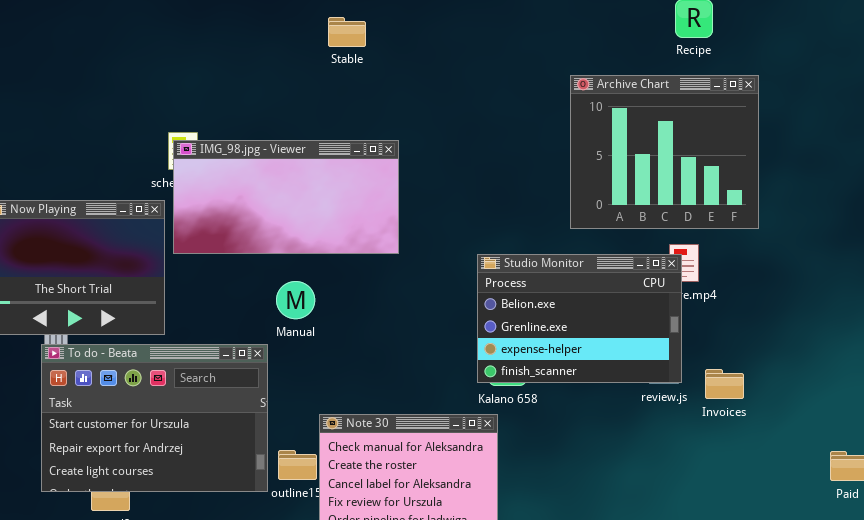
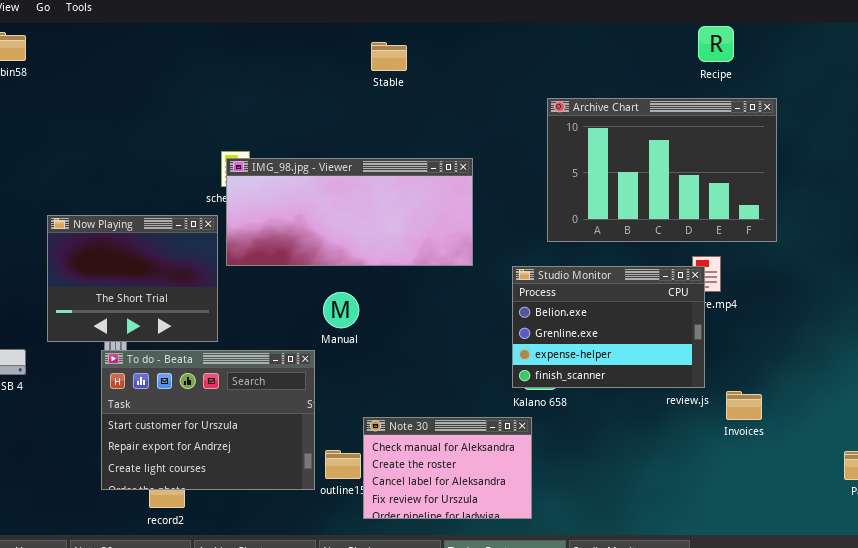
Archive Chart: [570,75,759,229] -> [547,98,777,242], resized
IMG_98.jpg - Viewer: [173,140,399,254] -> [226,158,473,266], resized
Invoices: [705,369,744,399] -> [726,391,762,420], moved

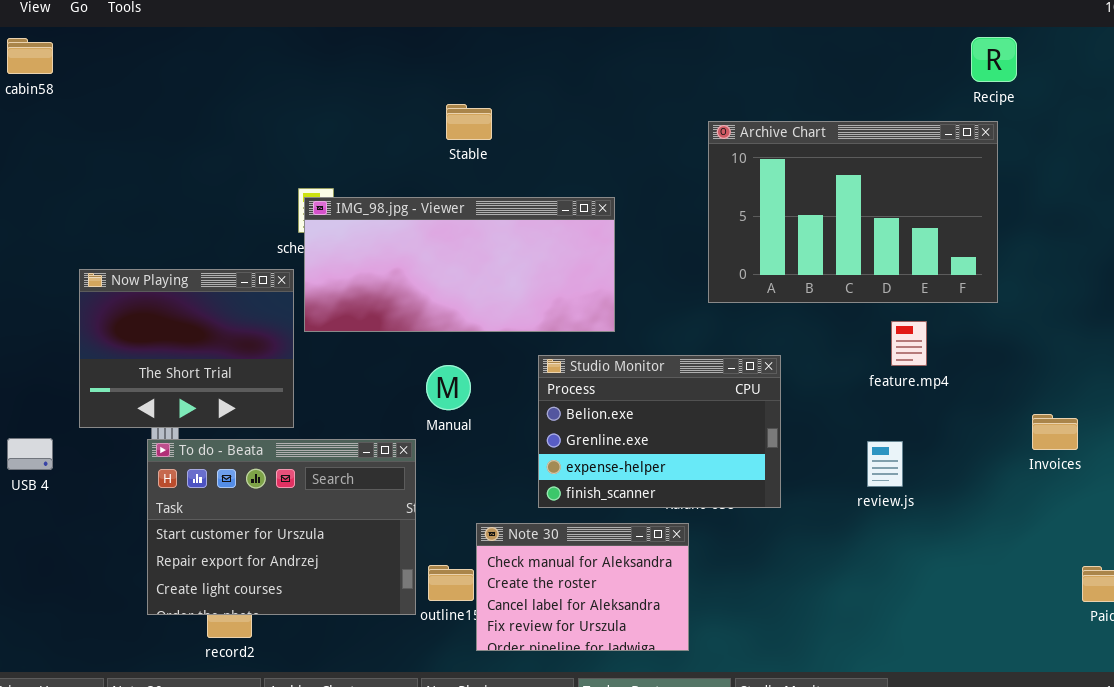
Recipe: [698,26,734,62] -> [971,37,1017,82], moved
Stable: [371,42,407,71] -> [446,104,492,140], moved
Studio Monitor: [512,266,705,388] -> [538,355,781,508], moved
Invoices: [726,391,762,420] -> [1032,414,1078,450], moved

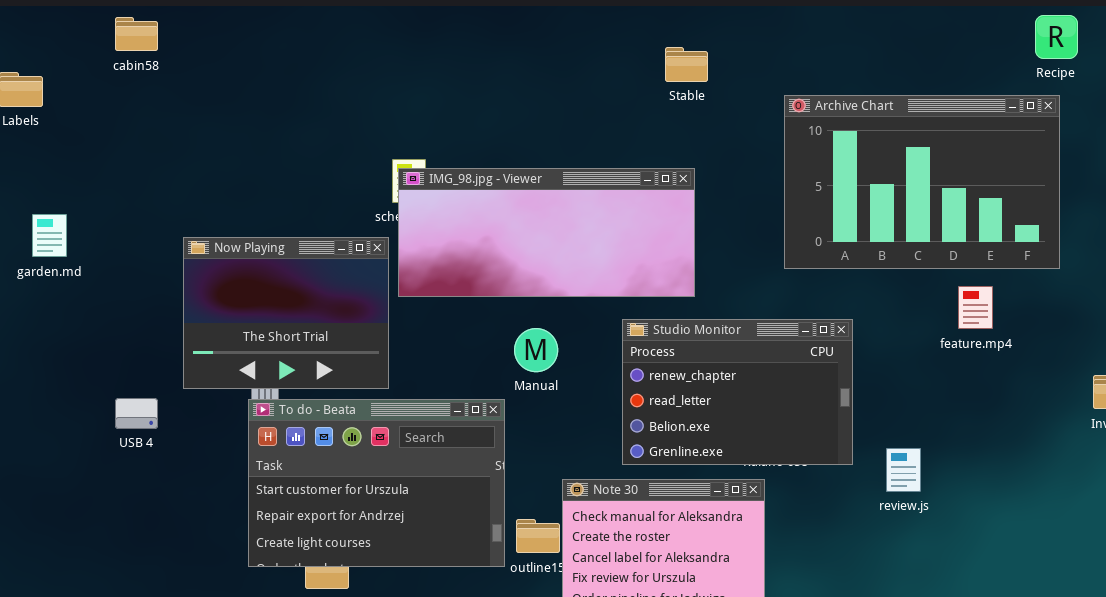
Stable: [446,104,492,140] -> [665,47,708,82], moved
Studio Monitor: [538,355,781,508] -> [622,319,853,465], scrolled up 2 rows
review.js: [867,441,903,487] -> [886,448,921,492], moved

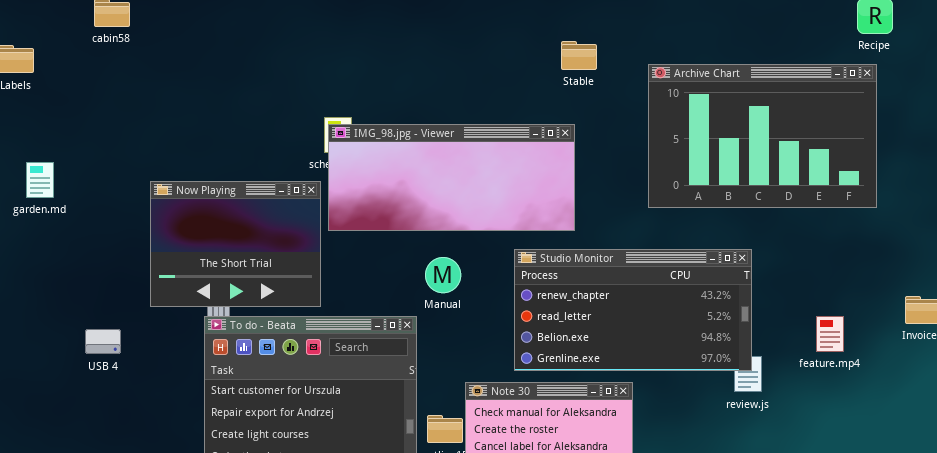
Stable: [665,47,708,82] -> [561,41,597,70], moved
feature.mp4: [958,286,993,329] -> [816,316,844,352], moved
Studio Monitor: [622,319,853,465] -> [514,249,752,371], resized
USB 4: [115,398,158,429] -> [85,329,121,354], moved

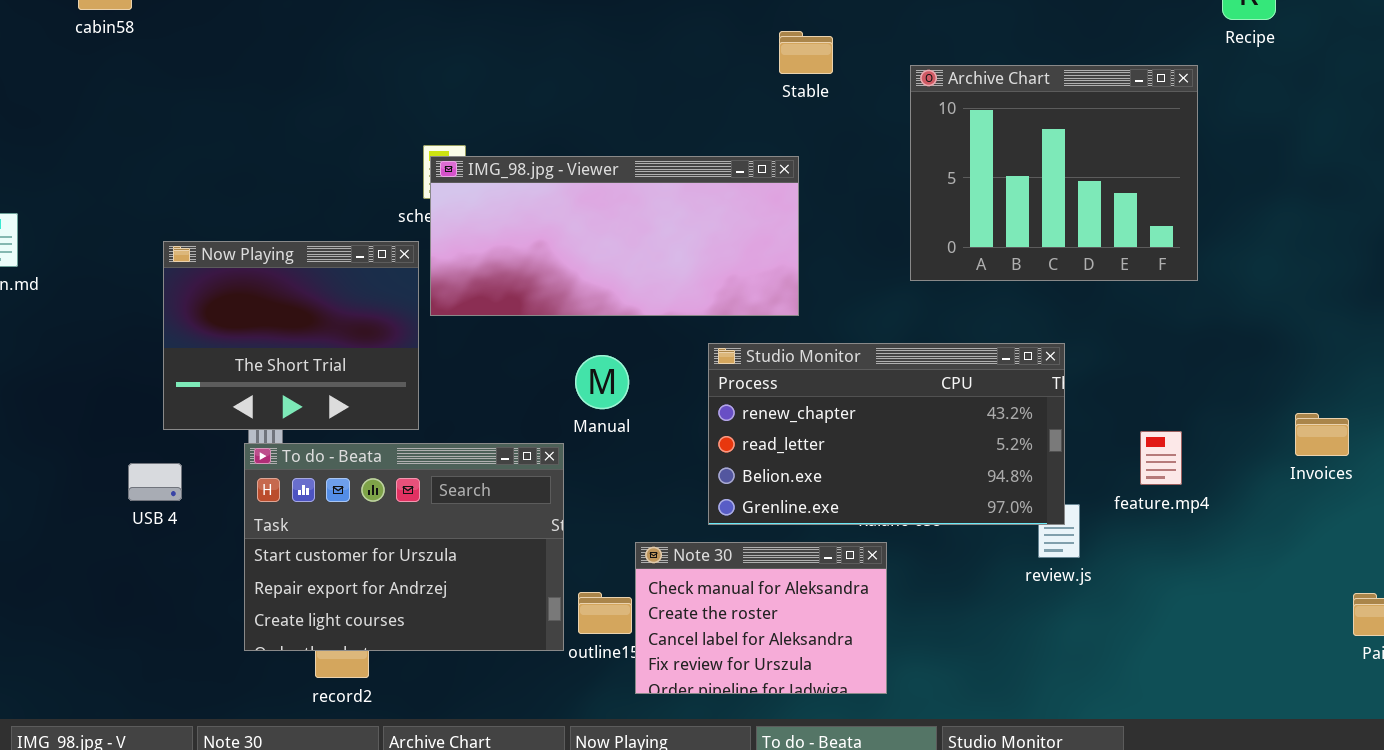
Archive Chart: [648,64,877,208] -> [910,65,1198,281], resized
feature.mp4: [816,316,844,352] -> [1140,431,1182,485], moved
USB 4: [85,329,121,354] -> [128,463,182,501], moved

